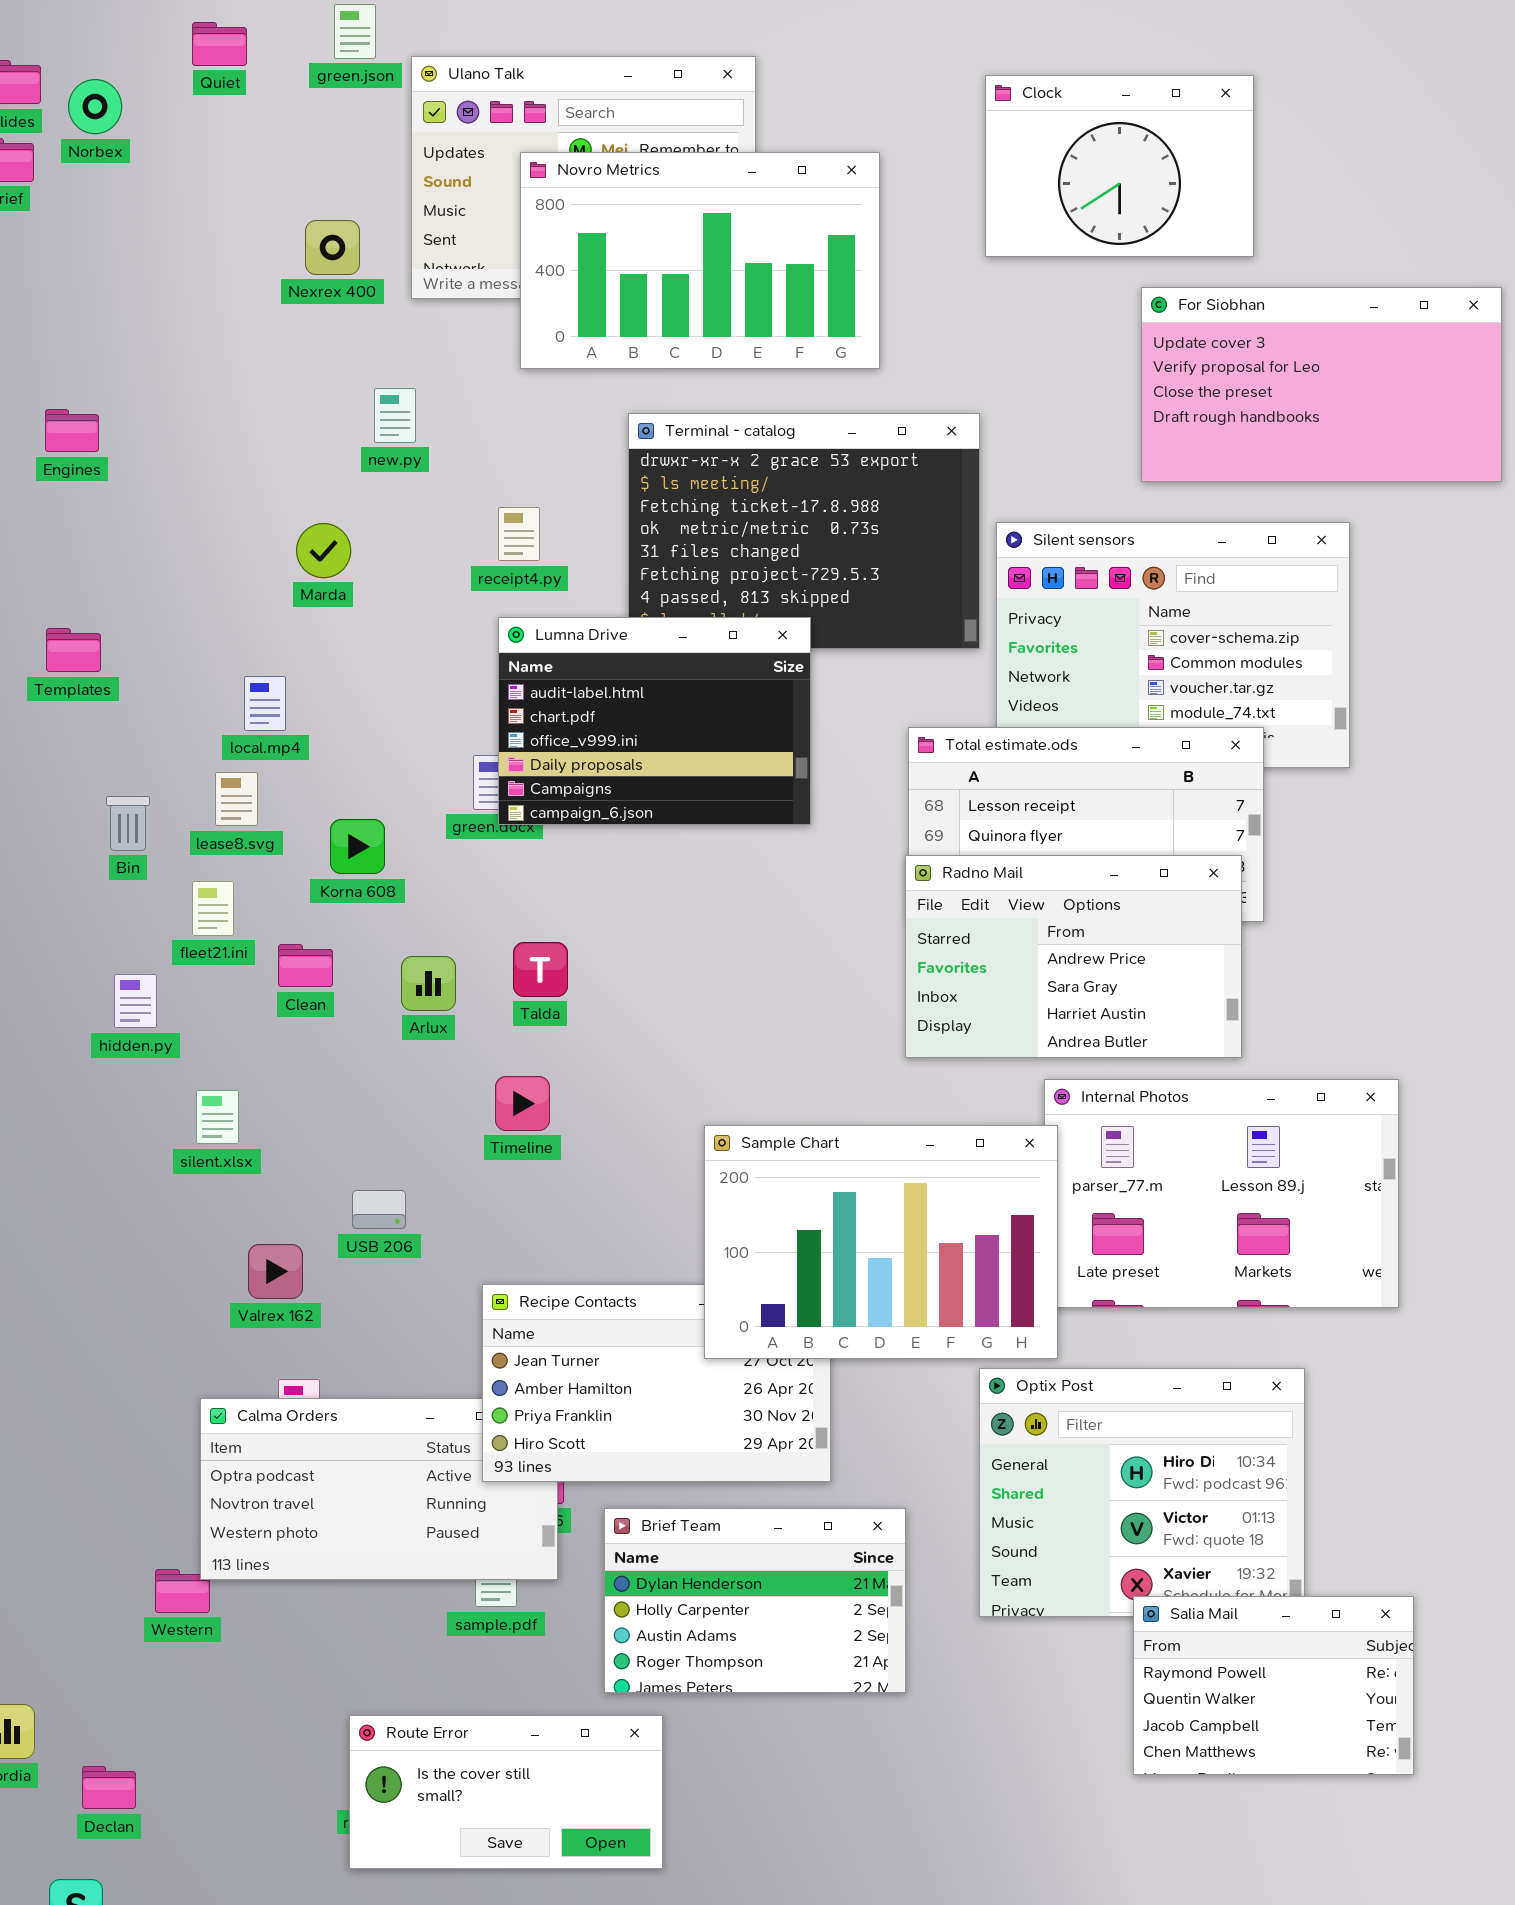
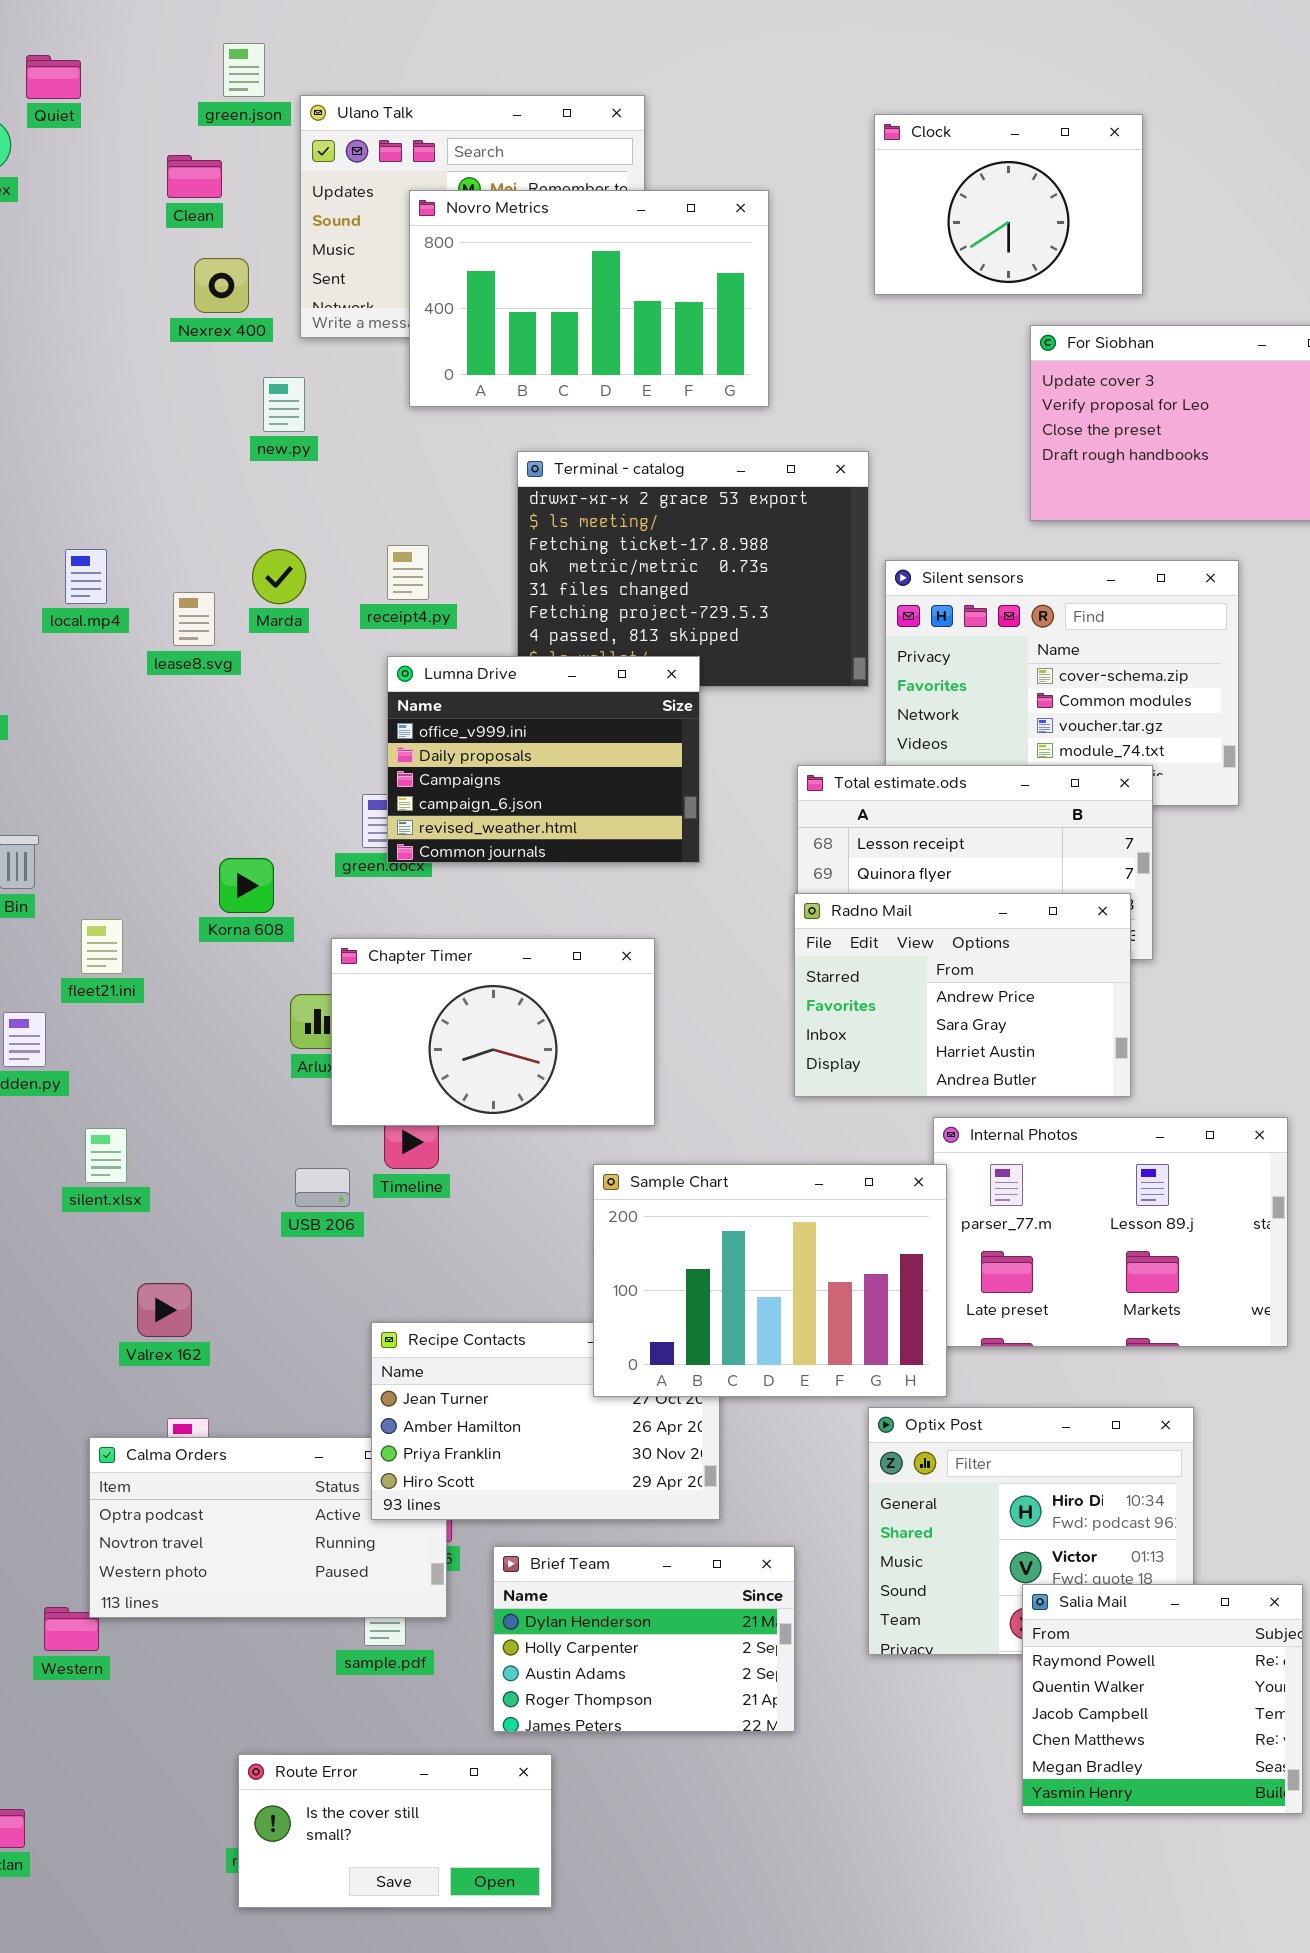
Quiet: [192,22,247,66] -> [26,55,81,99], moved
new.py: [374,388,416,443] -> [263,377,305,432], moved
Marda: [296,523,351,578] -> [252,549,306,604], moved
Lumna Drive: [498,617,811,825] -> [387,656,700,863], scrolled down 2 rows
local.mp4: [244,676,286,731] -> [65,549,107,604], moved
lease8.svg: [215,772,258,826] -> [173,592,215,646], moved
Chapter Timer: none -> [331,938,655,1126], opened
Clean: [278,944,333,987] -> [167,155,222,198], moved
USB 206: [352,1190,406,1229] -> [295,1168,350,1207], moved
Salia Mail: [1133,1596,1414,1775] -> [1022,1584,1303,1814], resized

